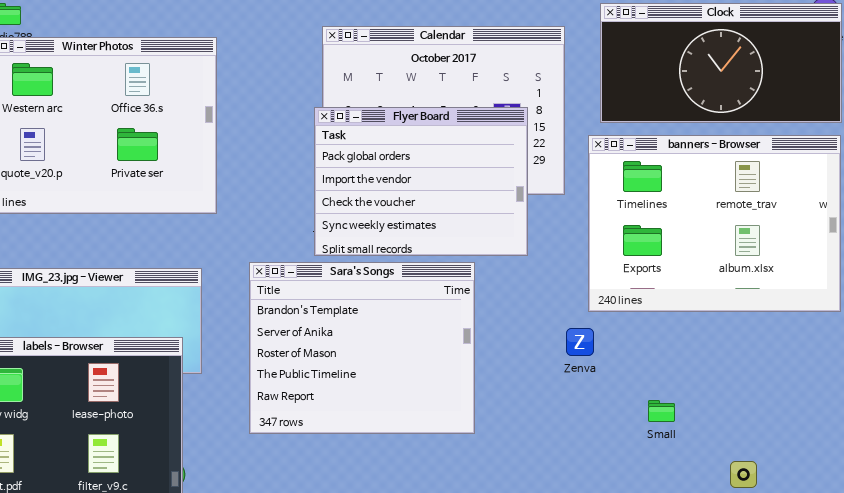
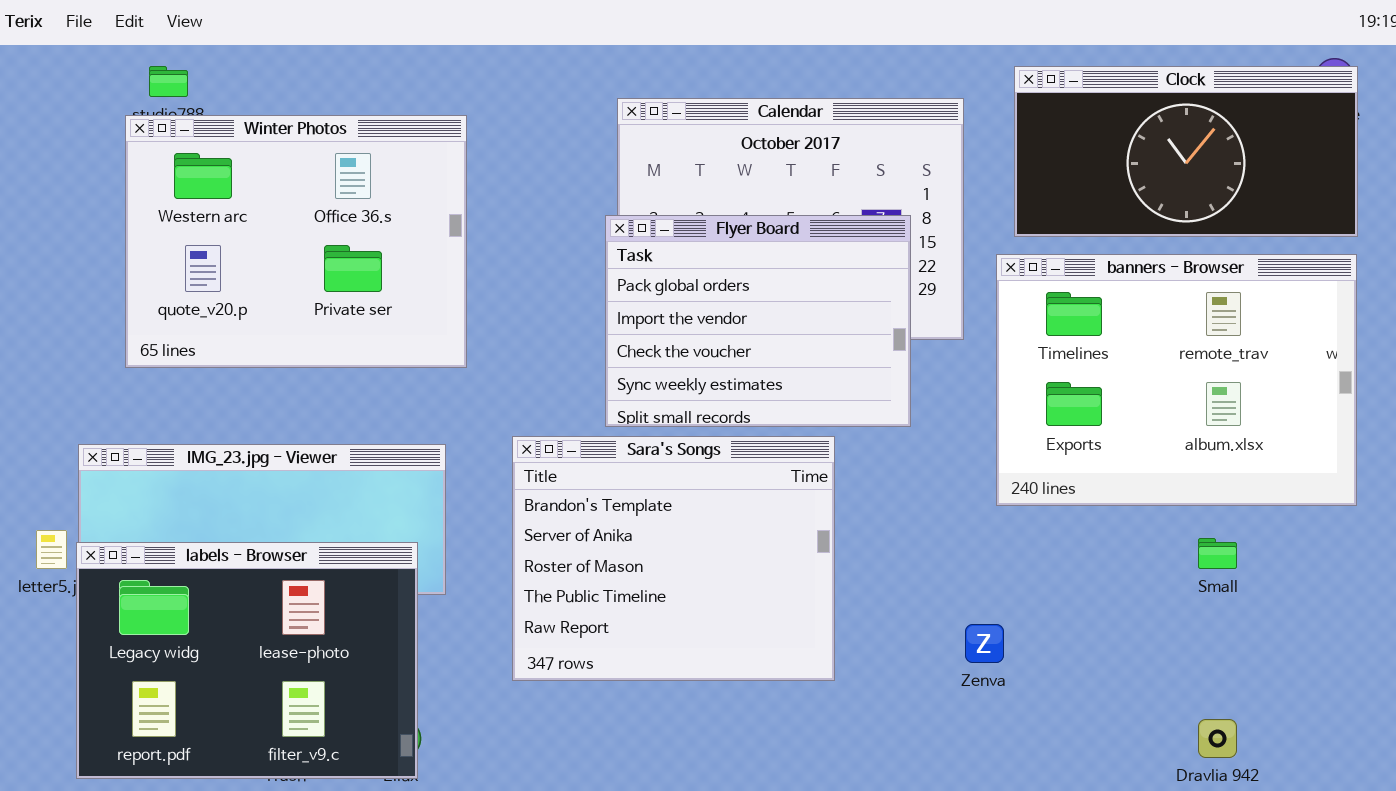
Zenva: [566,328,594,356] -> [965,624,1004,663], moved
Small: [648,400,675,422] -> [1198,538,1237,569], moved

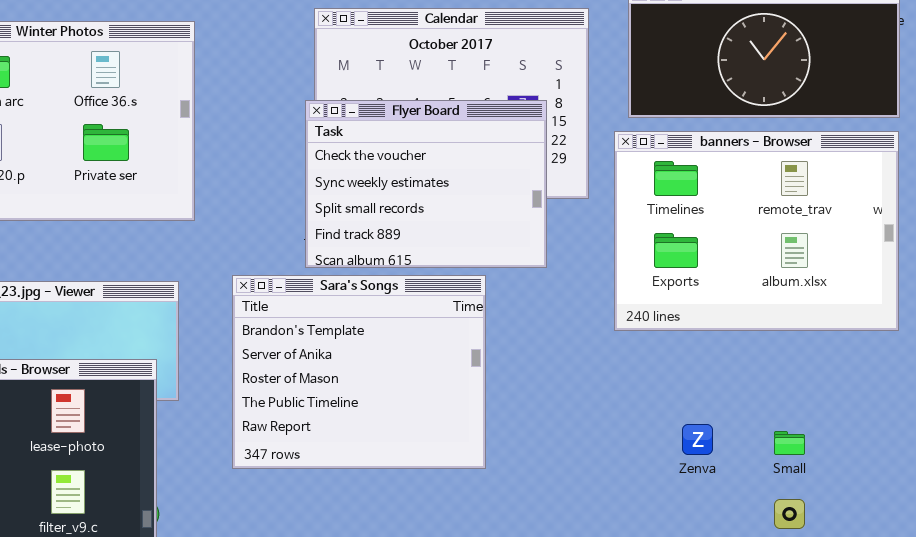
Flyer Board: [605,215,911,427] -> [305,100,547,268], scrolled down 2 rows
Small: [1198,538,1237,569] -> [774,431,805,455], moved
Zenva: [965,624,1004,663] -> [682,424,713,455], moved

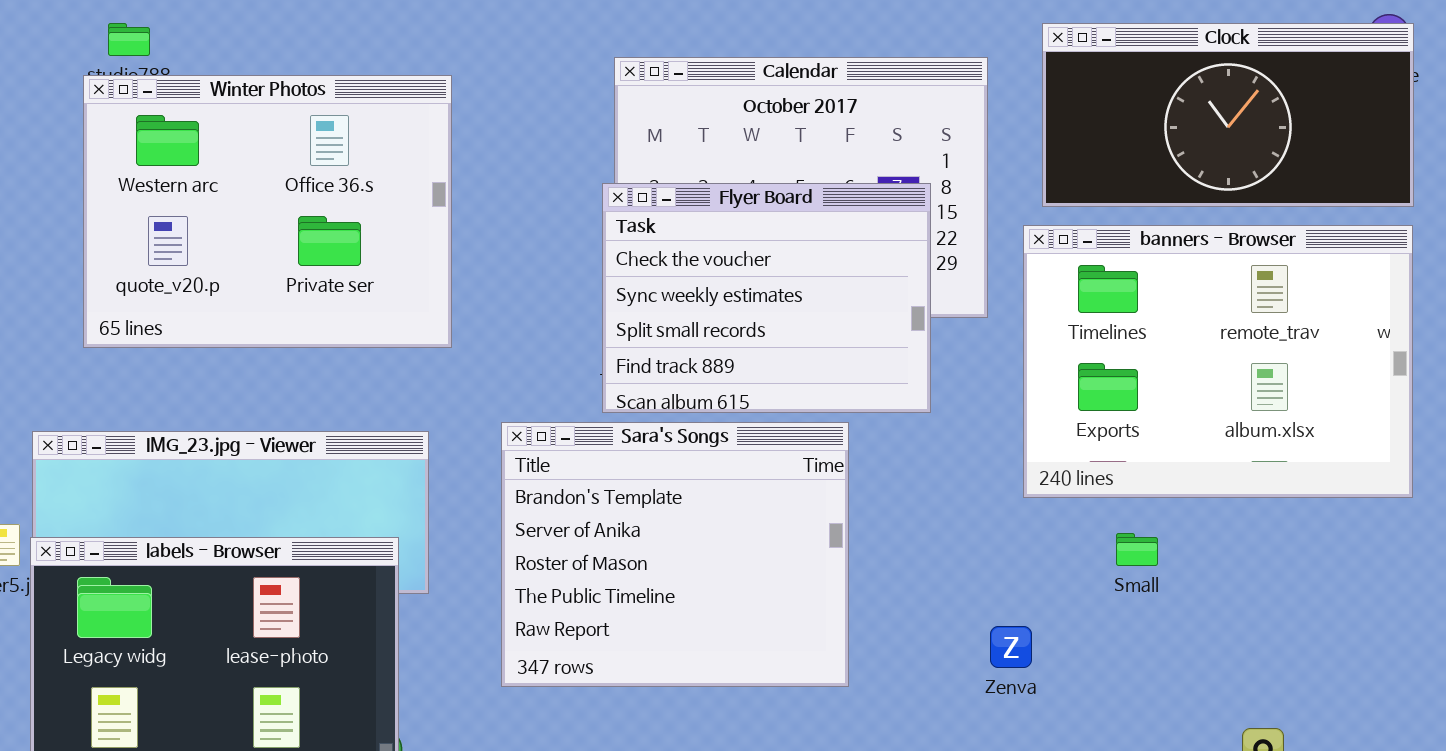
Zenva: [682,424,713,455] -> [990,626,1032,668], moved
Small: [774,431,805,455] -> [1116,533,1158,566], moved

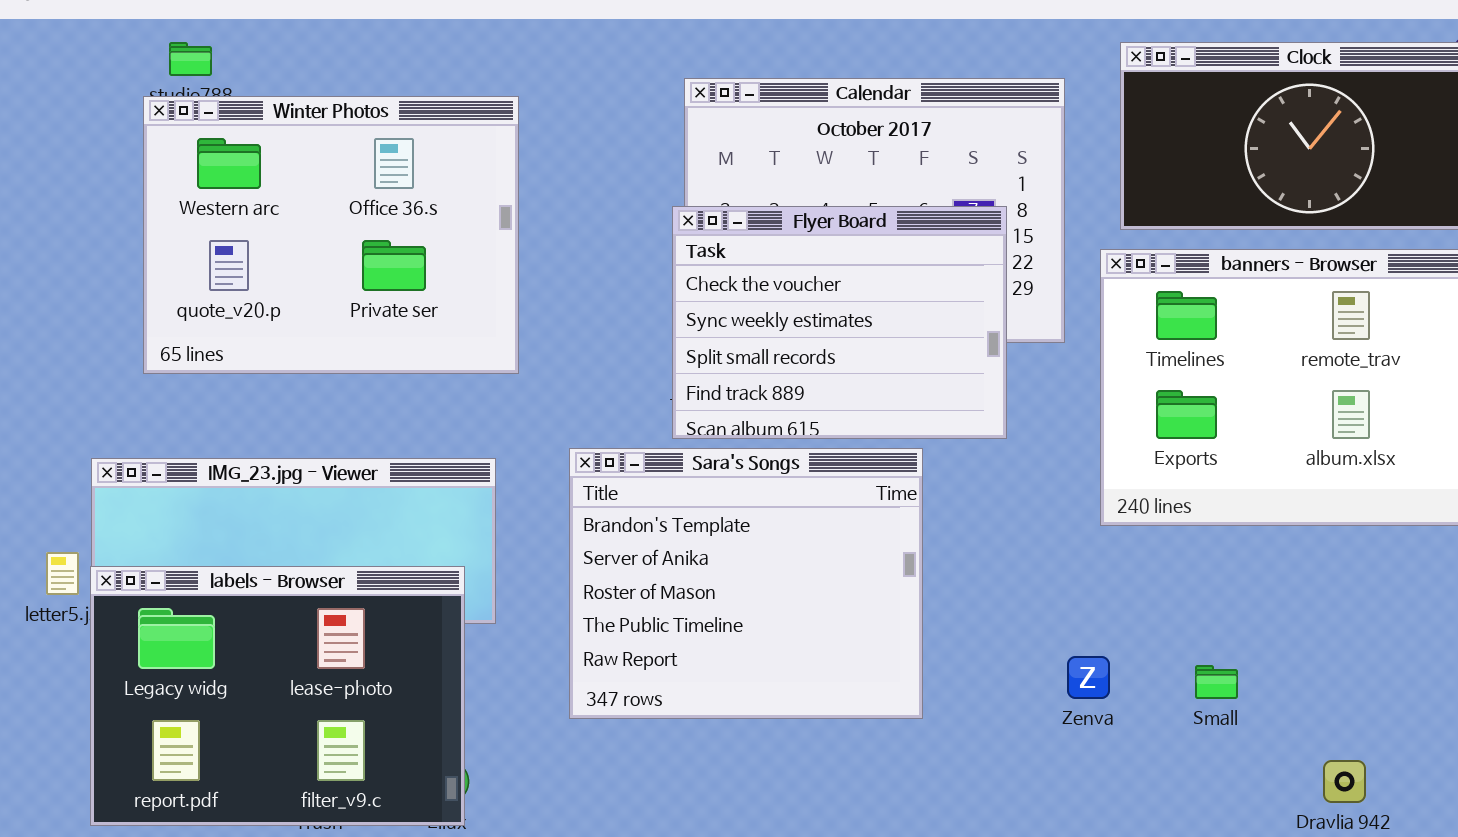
Small: [1116,533,1158,566] -> [1195,665,1238,699], moved

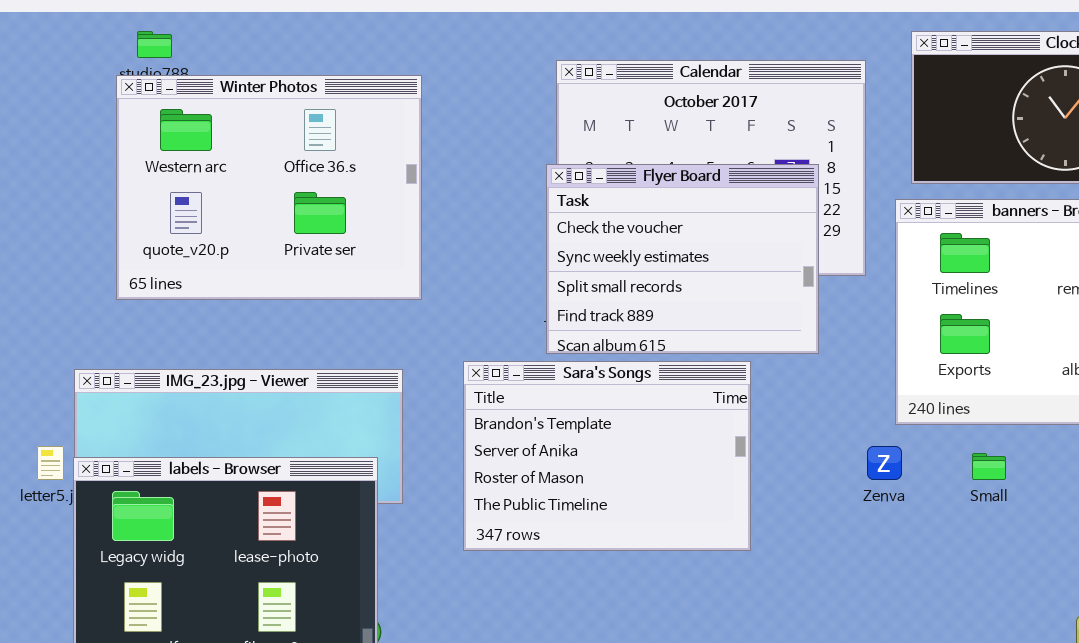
Sara's Songs: [569,448,923,719] -> [463,361,751,551], resized
Zenva: [1067,656,1110,699] -> [867,446,902,480], moved
Small: [1195,665,1238,699] -> [972,453,1006,480], moved

